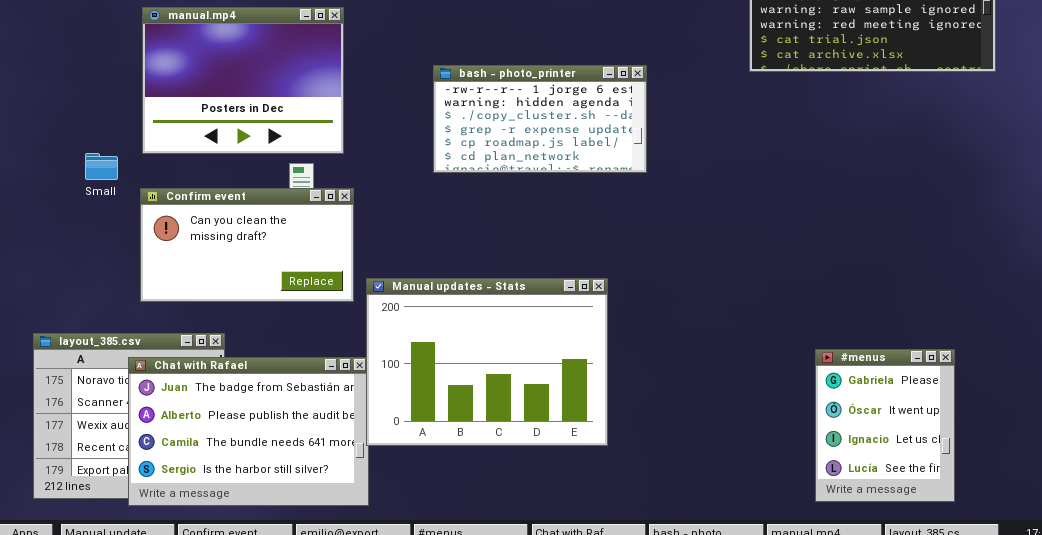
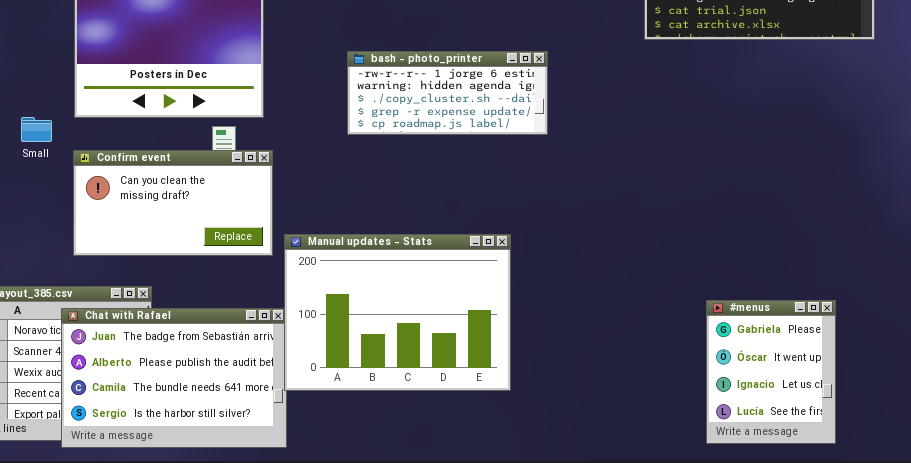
bash - photo_printer: [433,65,647,173] -> [347,51,548,135], resized

